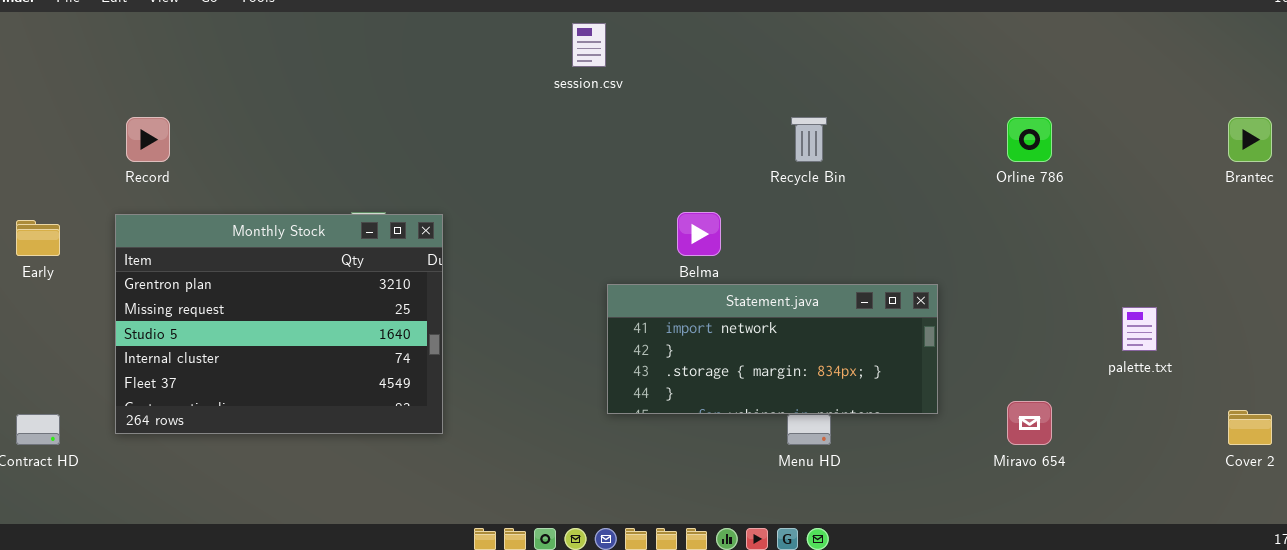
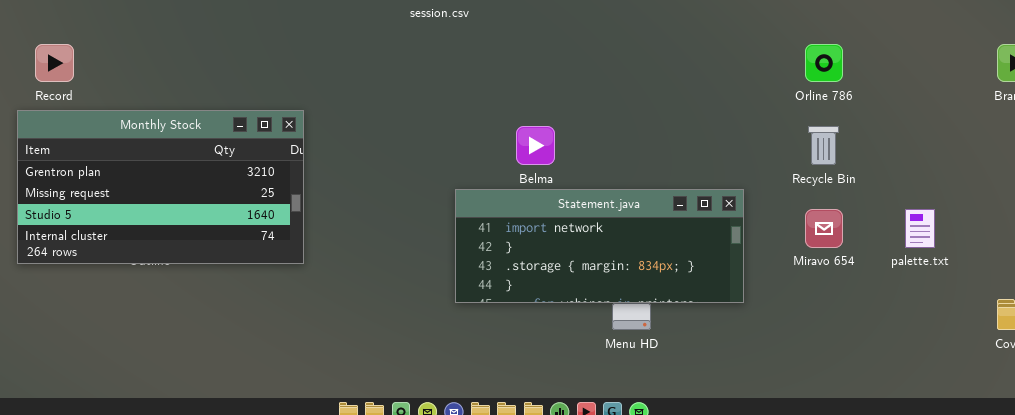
Recycle Bin: [791,117,827,162] -> [808,126,839,165], moved
Monthly Stock: [115,214,443,434] -> [17,110,304,264], moved, resized
Miravo 654: [1007,401,1052,445] -> [805,209,843,248], moved

